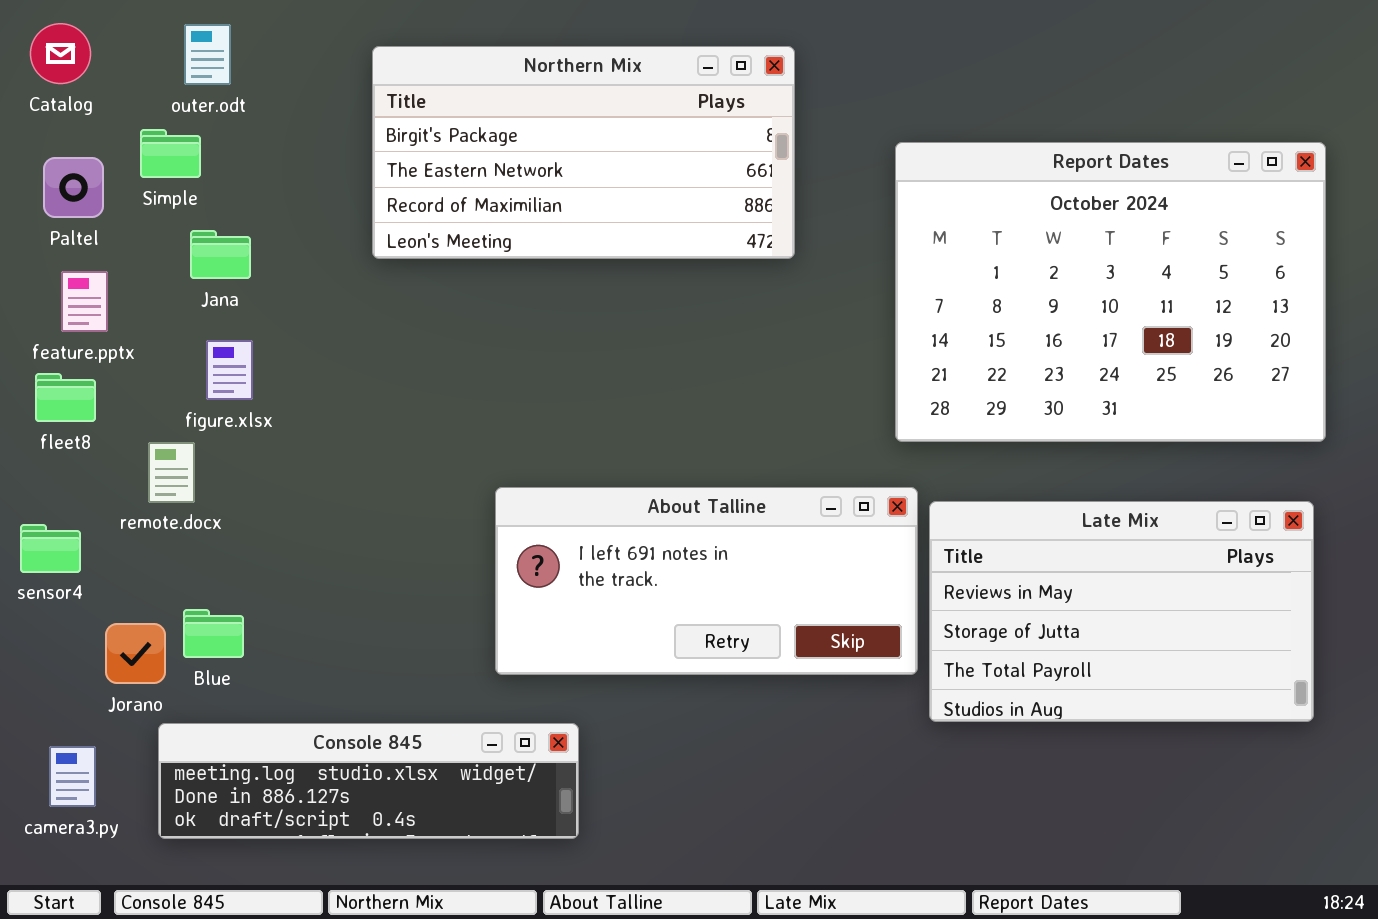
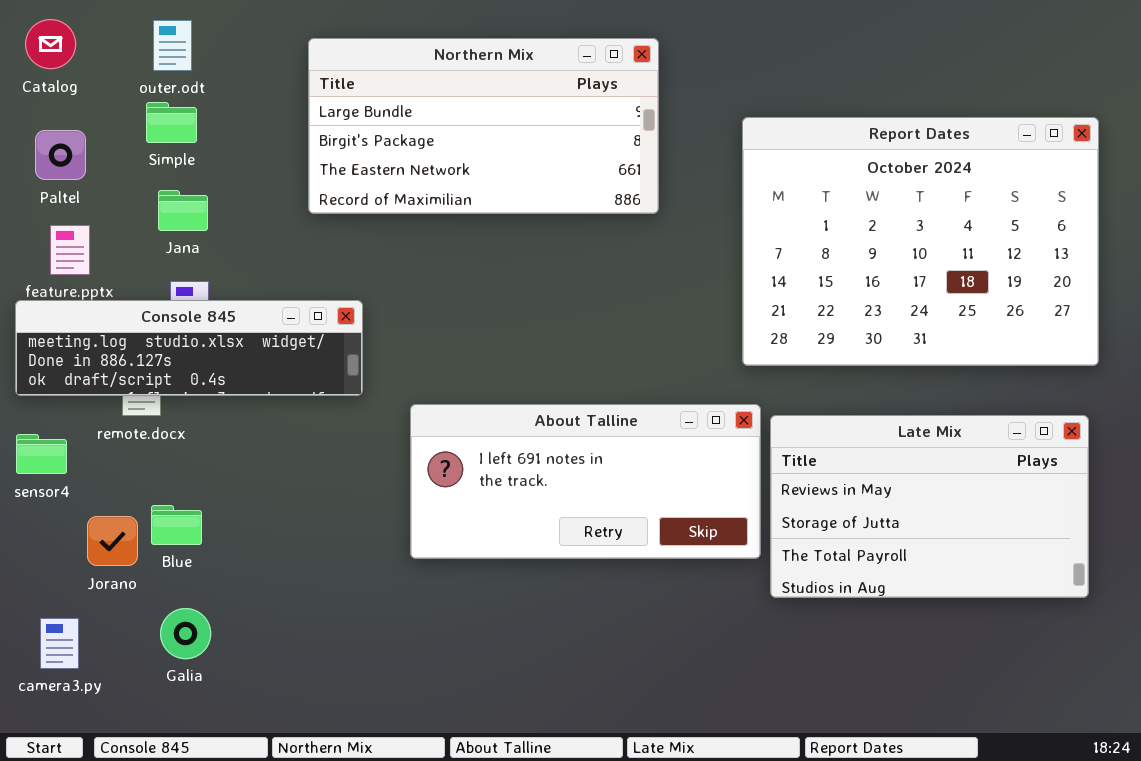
Northern Mix: [372,46,795,259] -> [308,38,659,214], scrolled up 1 row
Simple: [140,129,201,178] -> [146,102,197,143], moved
Console 845: [158,723,579,839] -> [15,300,363,396], moved

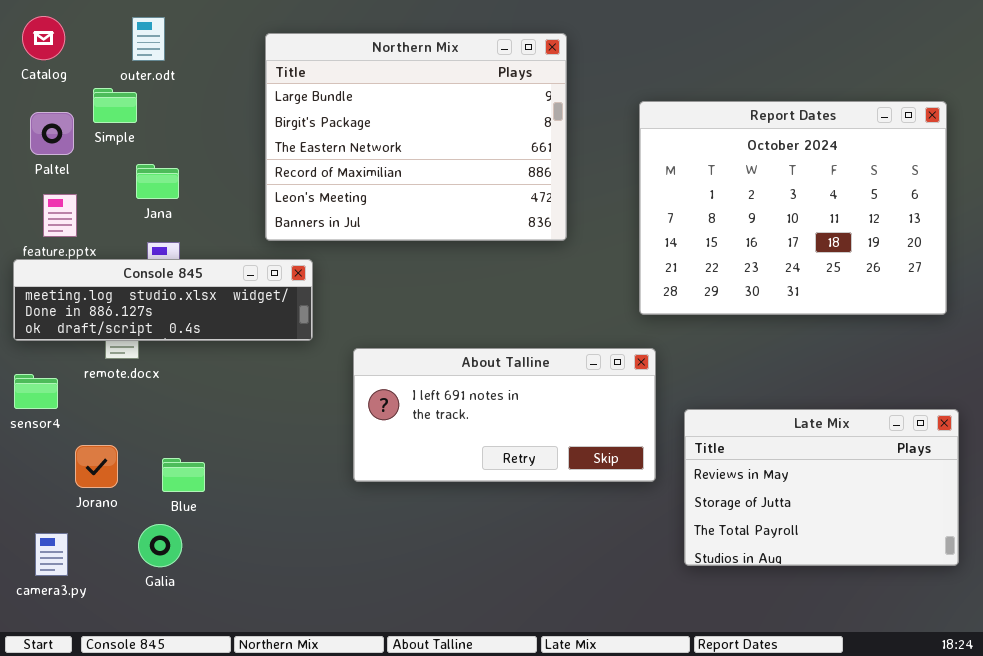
Northern Mix: [308,38,659,214] -> [265,33,567,241], resized
Simple: [146,102,197,143] -> [93,88,137,123], moved
Late Mix: [770,415,1089,598] -> [684,409,959,566], moved
Blue: [151,505,202,545] -> [162,458,205,492], moved

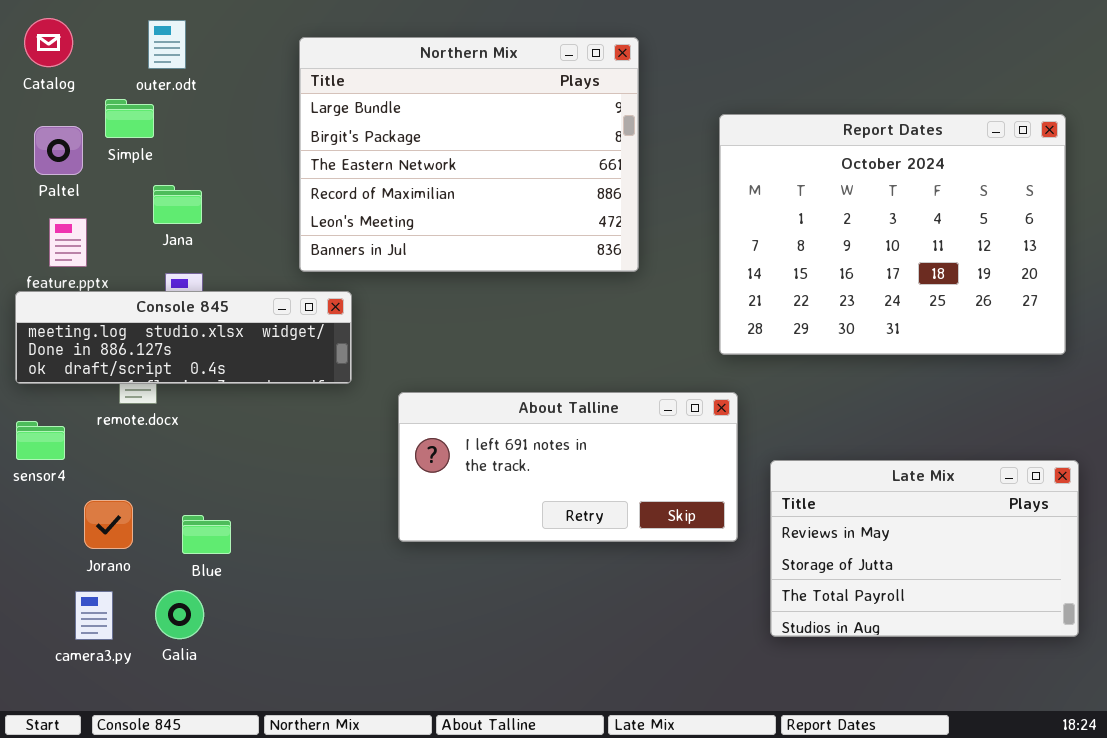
camera3.py: [35,533,68,576] -> [75,591,113,640], moved

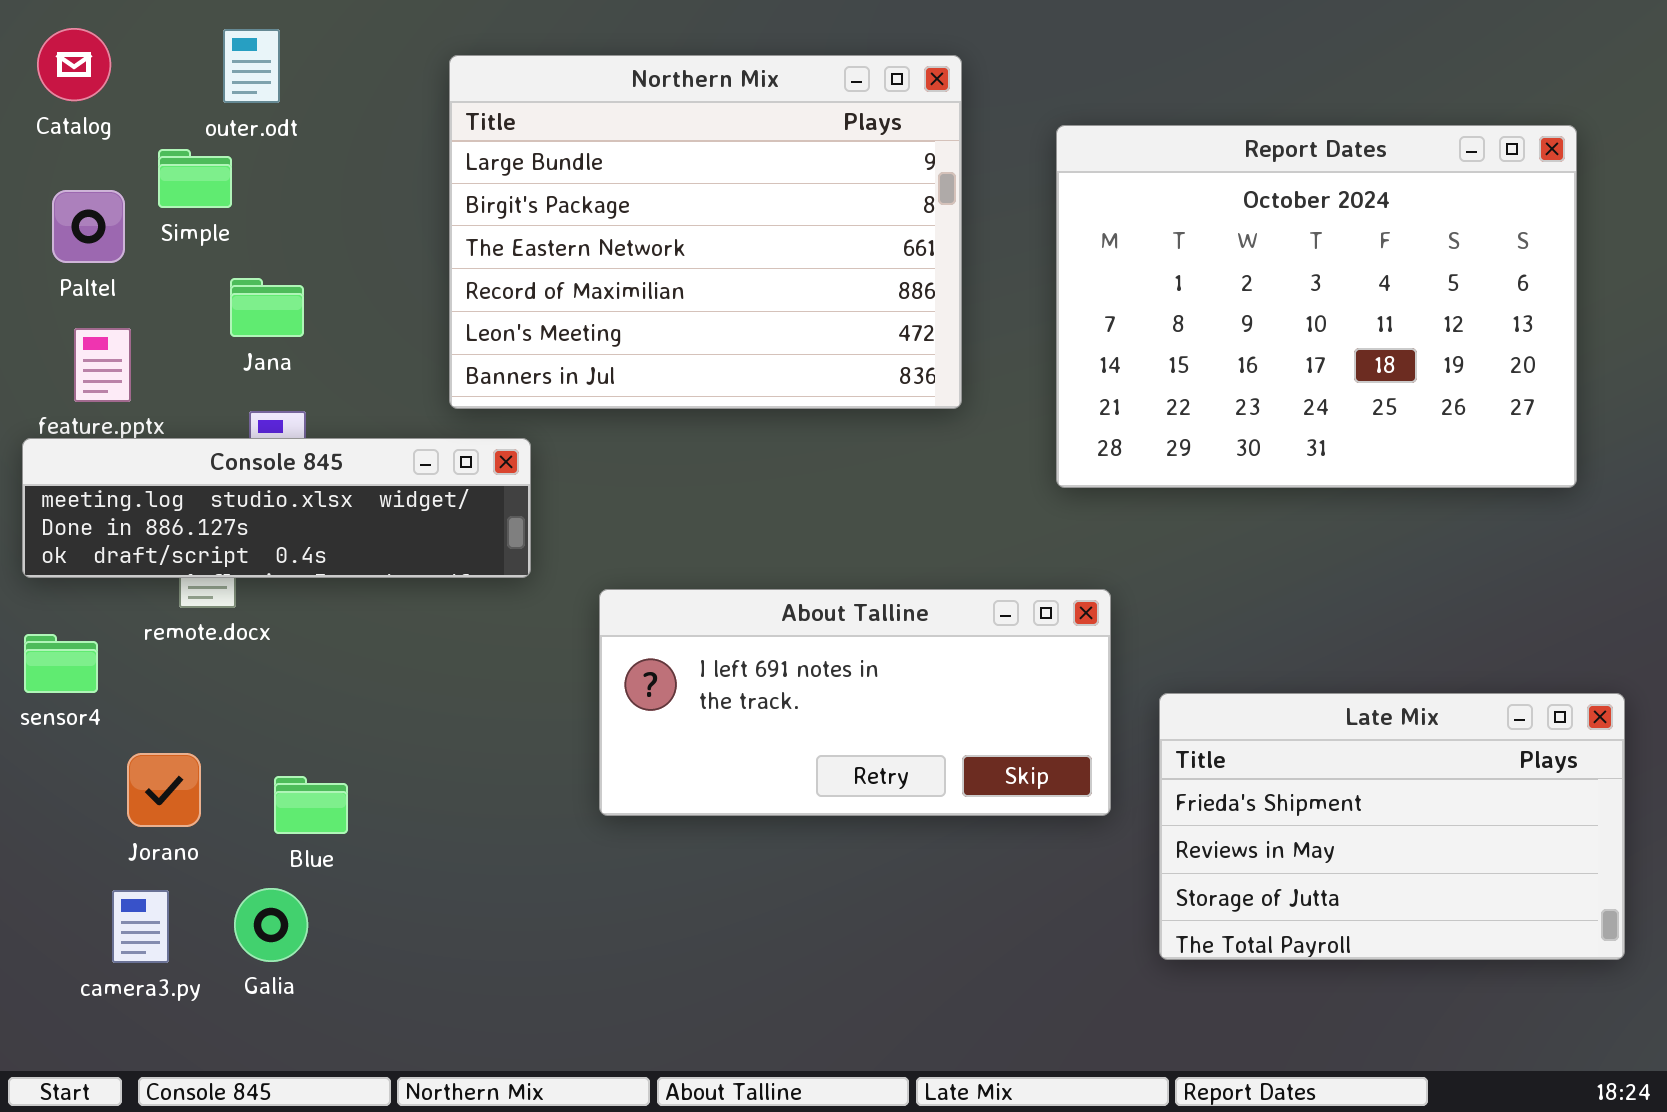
Report Dates: [719,114,1066,355] -> [1056,125,1577,488], moved
Late Mix: [770,460,1079,637] -> [1159,693,1625,960], scrolled up 1 row

